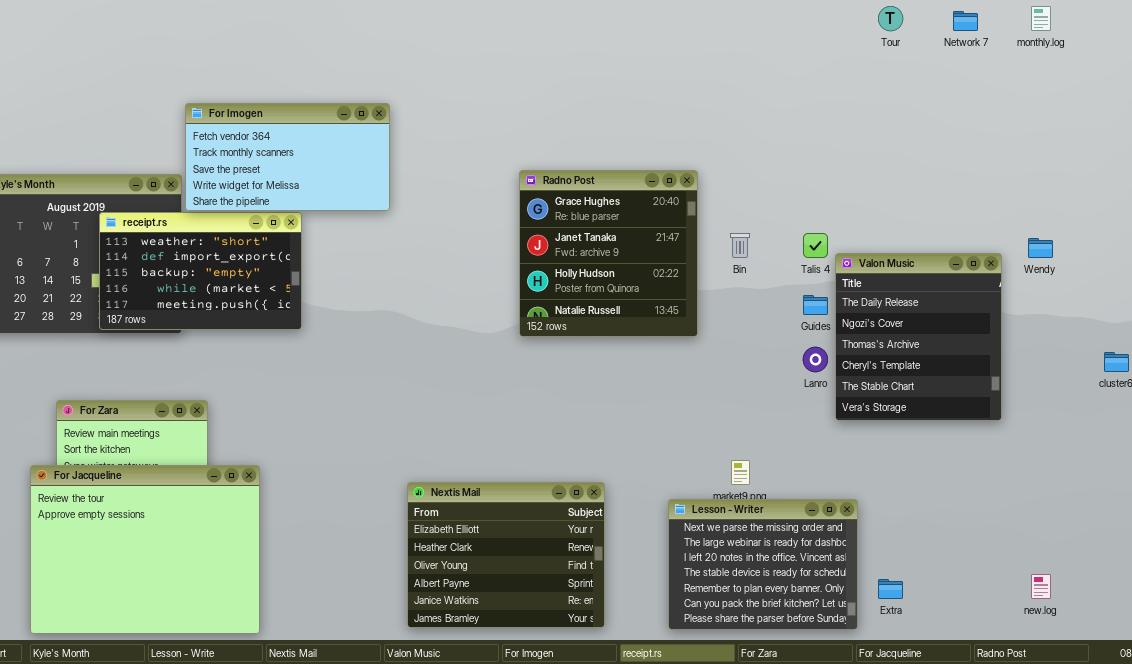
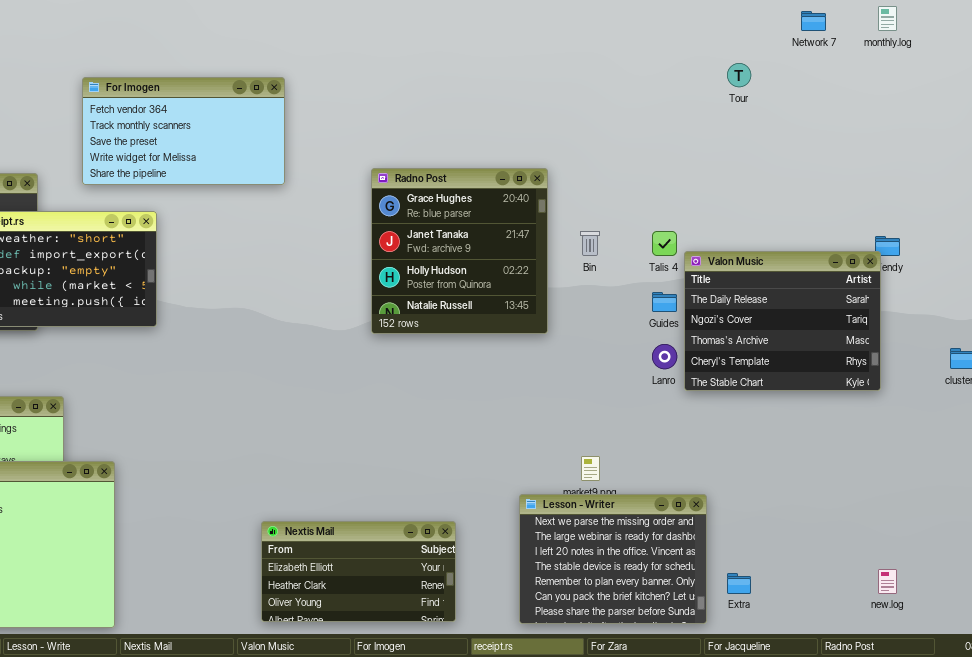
Tour: [878,6,903,31] -> [727,63,751,87], moved
For Imogen: [185,103,390,211] -> [82,77,285,185], moved
Valon Music: [835,253,1002,421] -> [684,251,881,391], resized
Nextis Mail: [407,482,605,628] -> [261,521,456,622], resized

